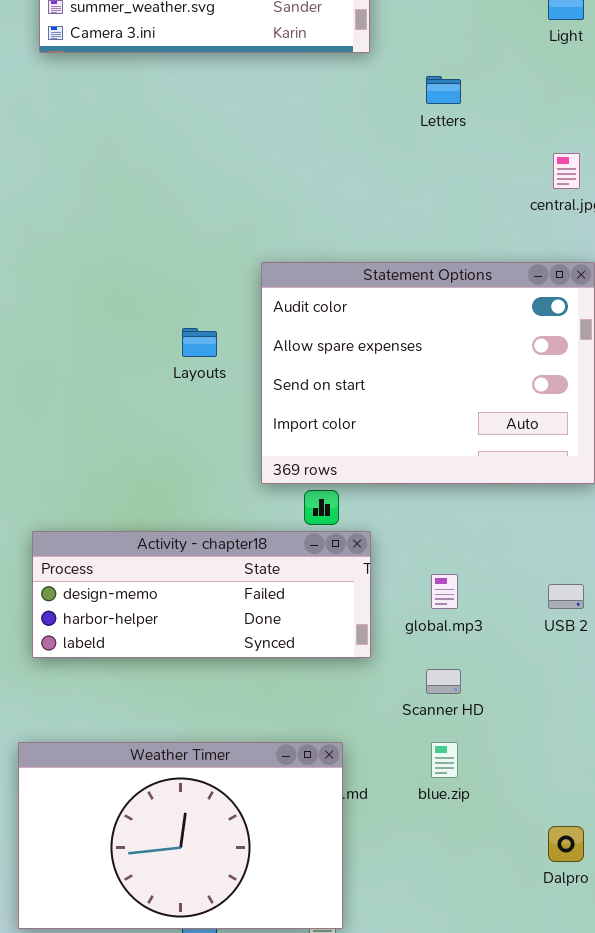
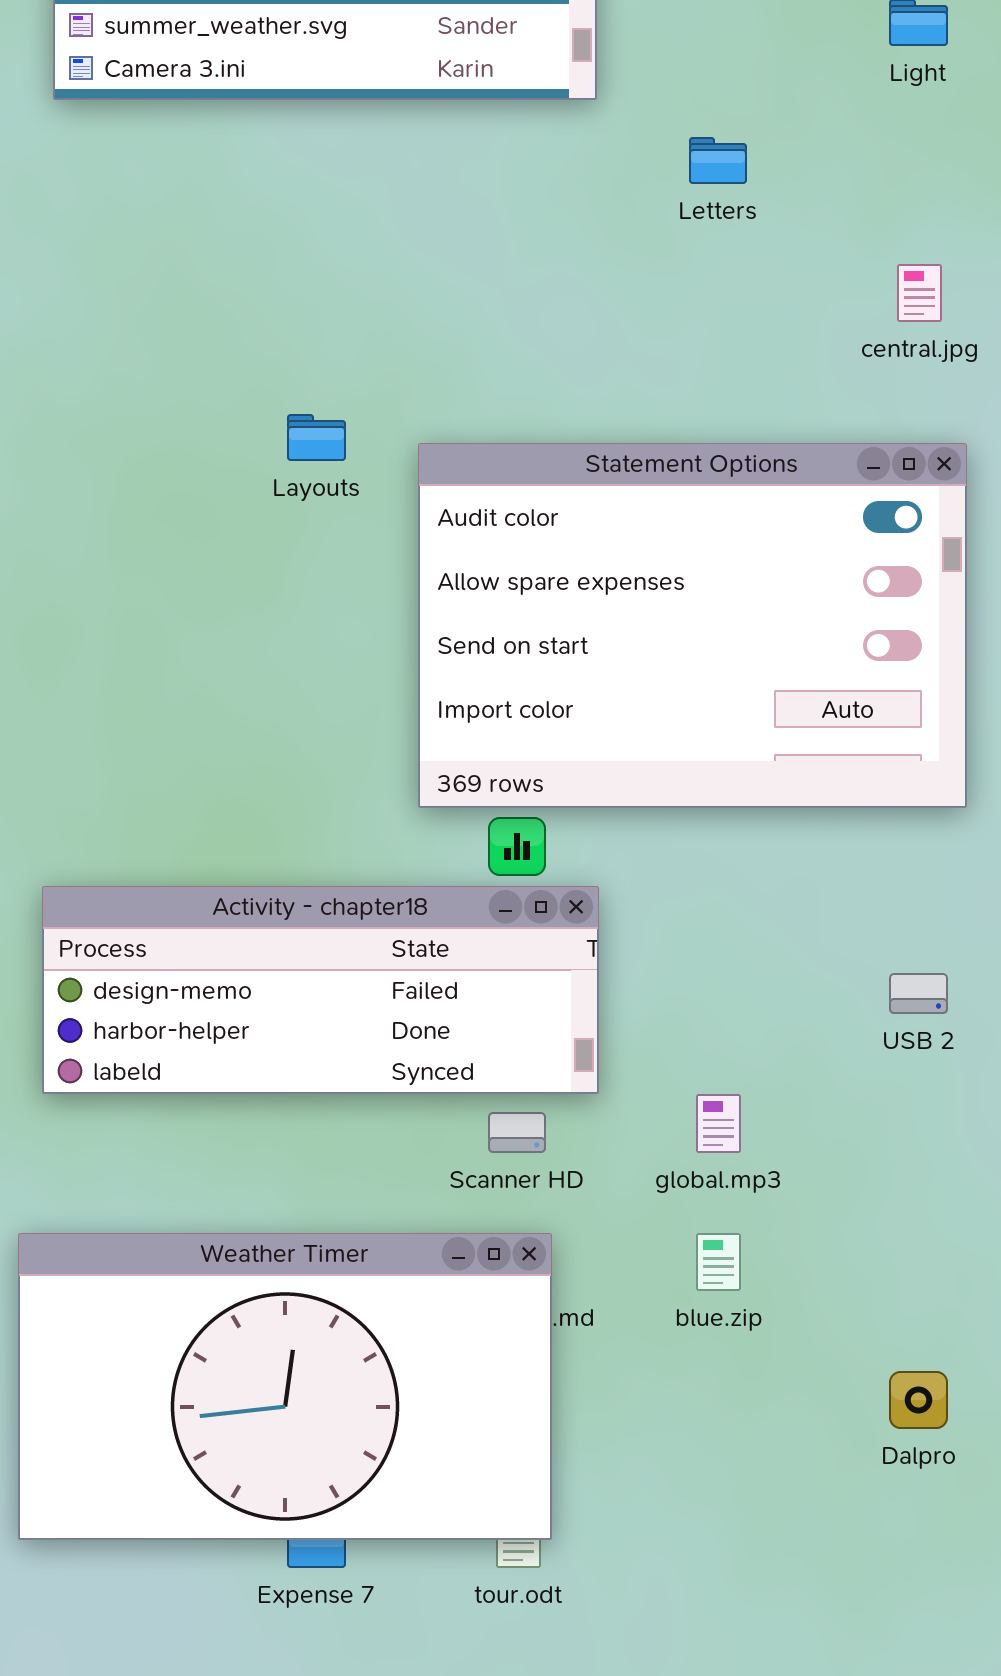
Layouts: [182,328,217,357] -> [287,414,346,461], moved
global.mp3: [431,574,458,609] -> [696,1094,741,1153], moved
Scanner HD: [426,669,461,694] -> [488,1112,546,1153], moved

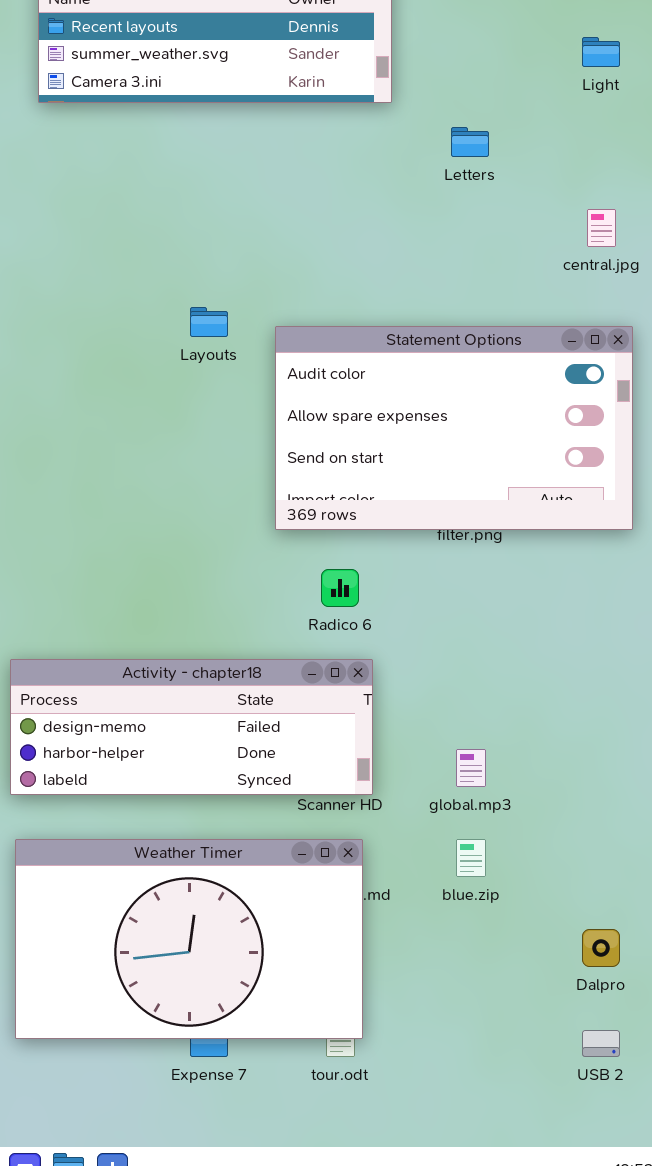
Statement Options: [418,443,967,808] -> [275,326,633,530], resized
Activity - chapter18: [42,886,599,1094] -> [10,659,373,795], moved
USB 2: [889,973,948,1014] -> [582,1030,620,1057], moved

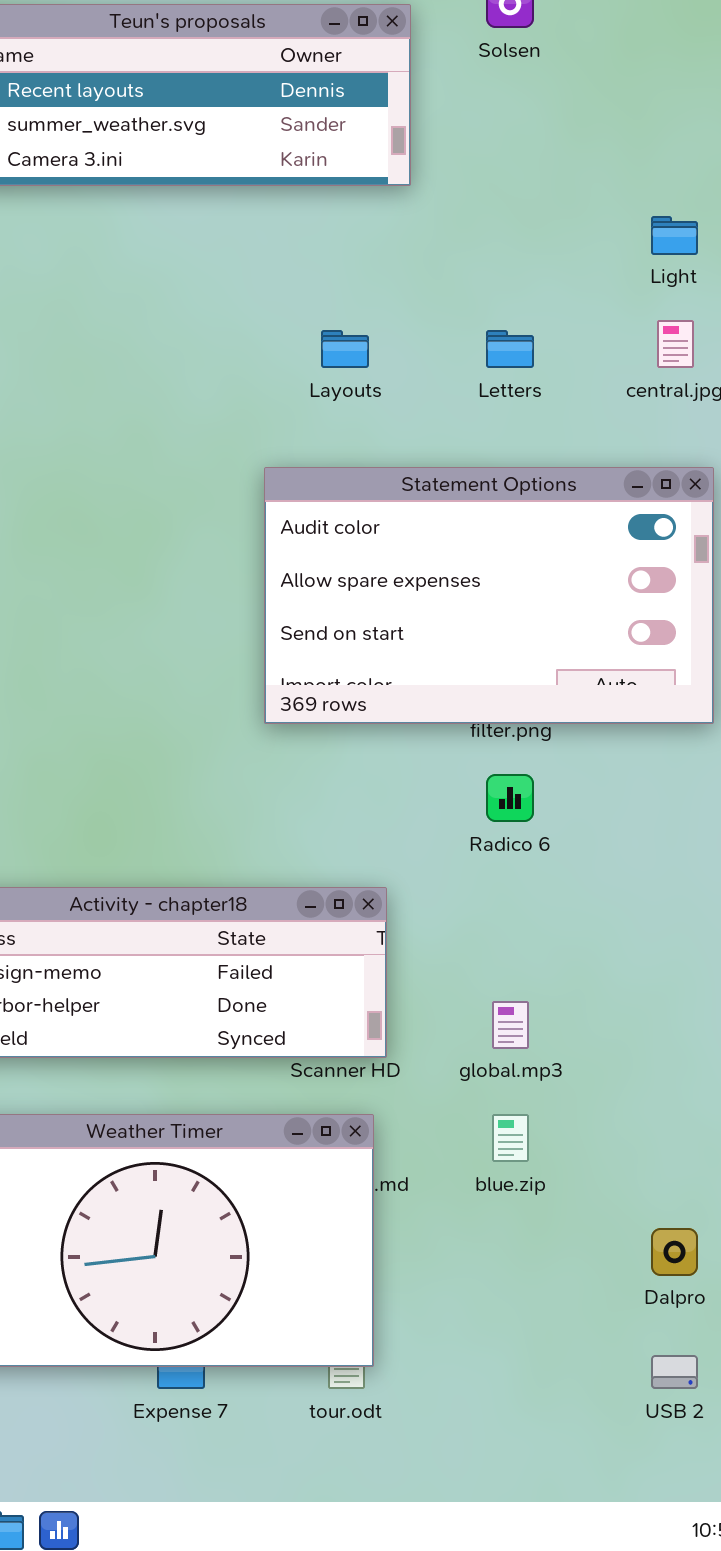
Light: [582,37,620,67] -> [651,216,698,255], moved
Letters: [451,127,489,157] -> [486,330,534,368], moved
Layouts: [190,307,228,337] -> [321,330,369,368], moved
Radico 6: [321,569,359,607] -> [486,774,534,822], moved

